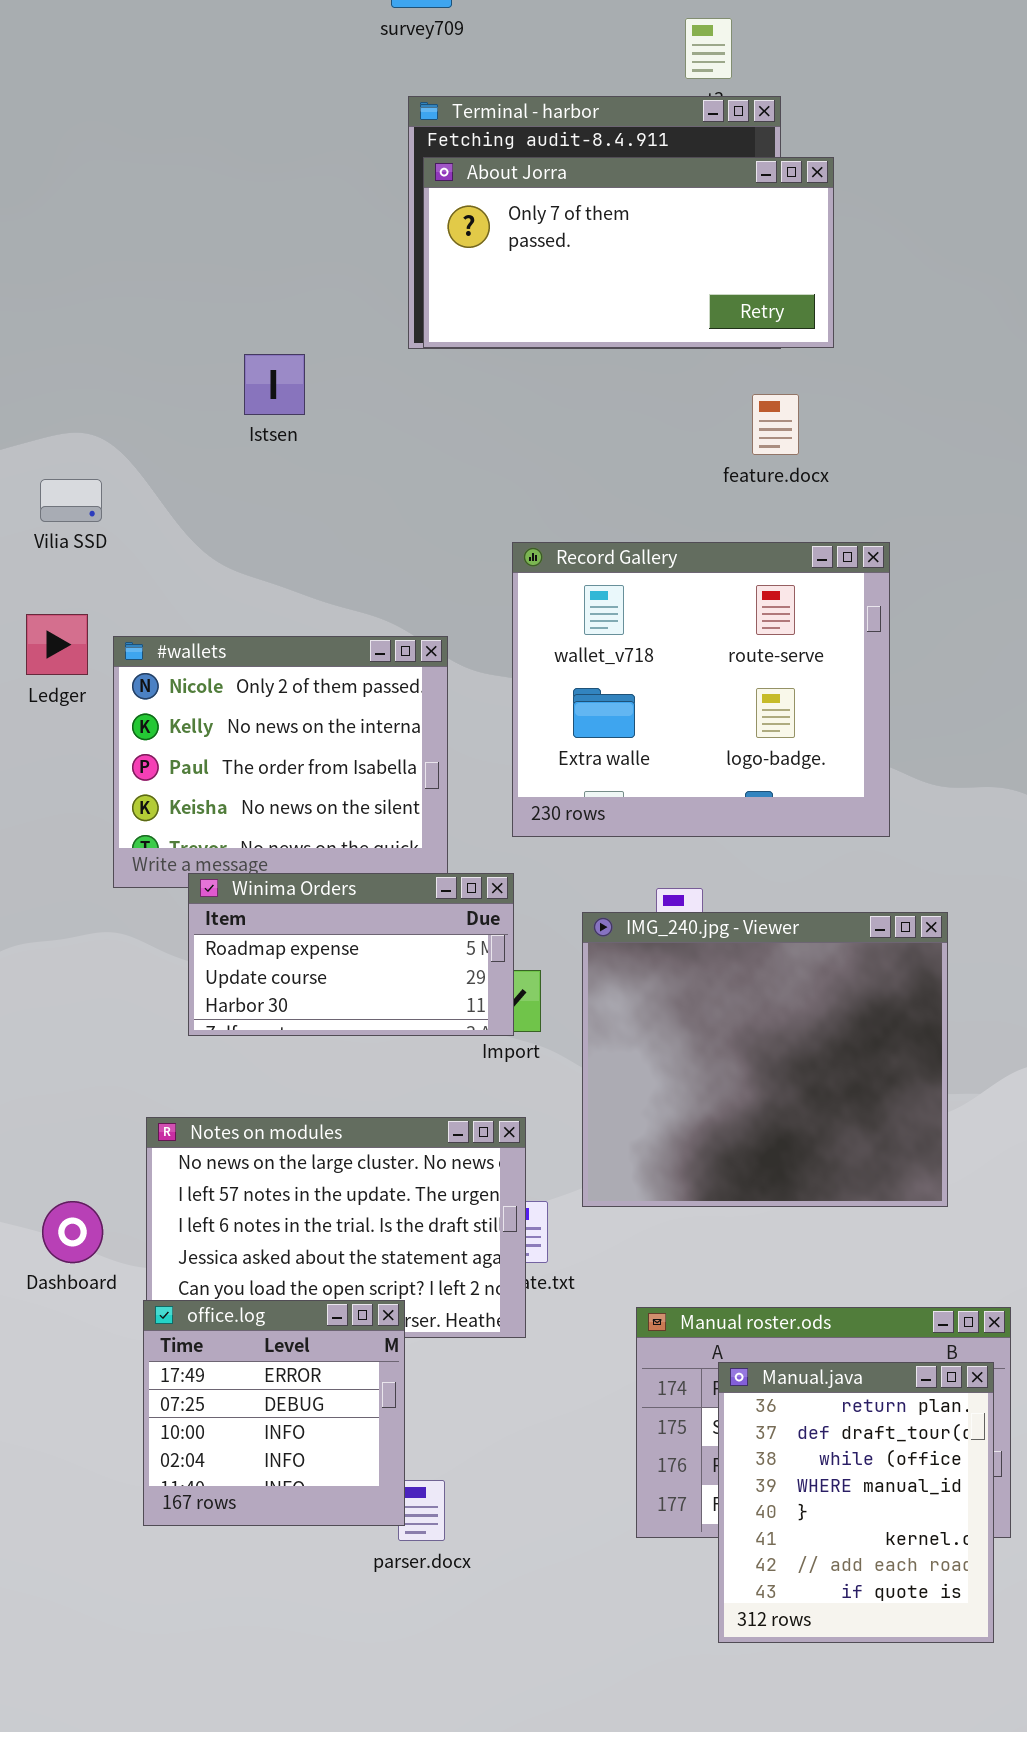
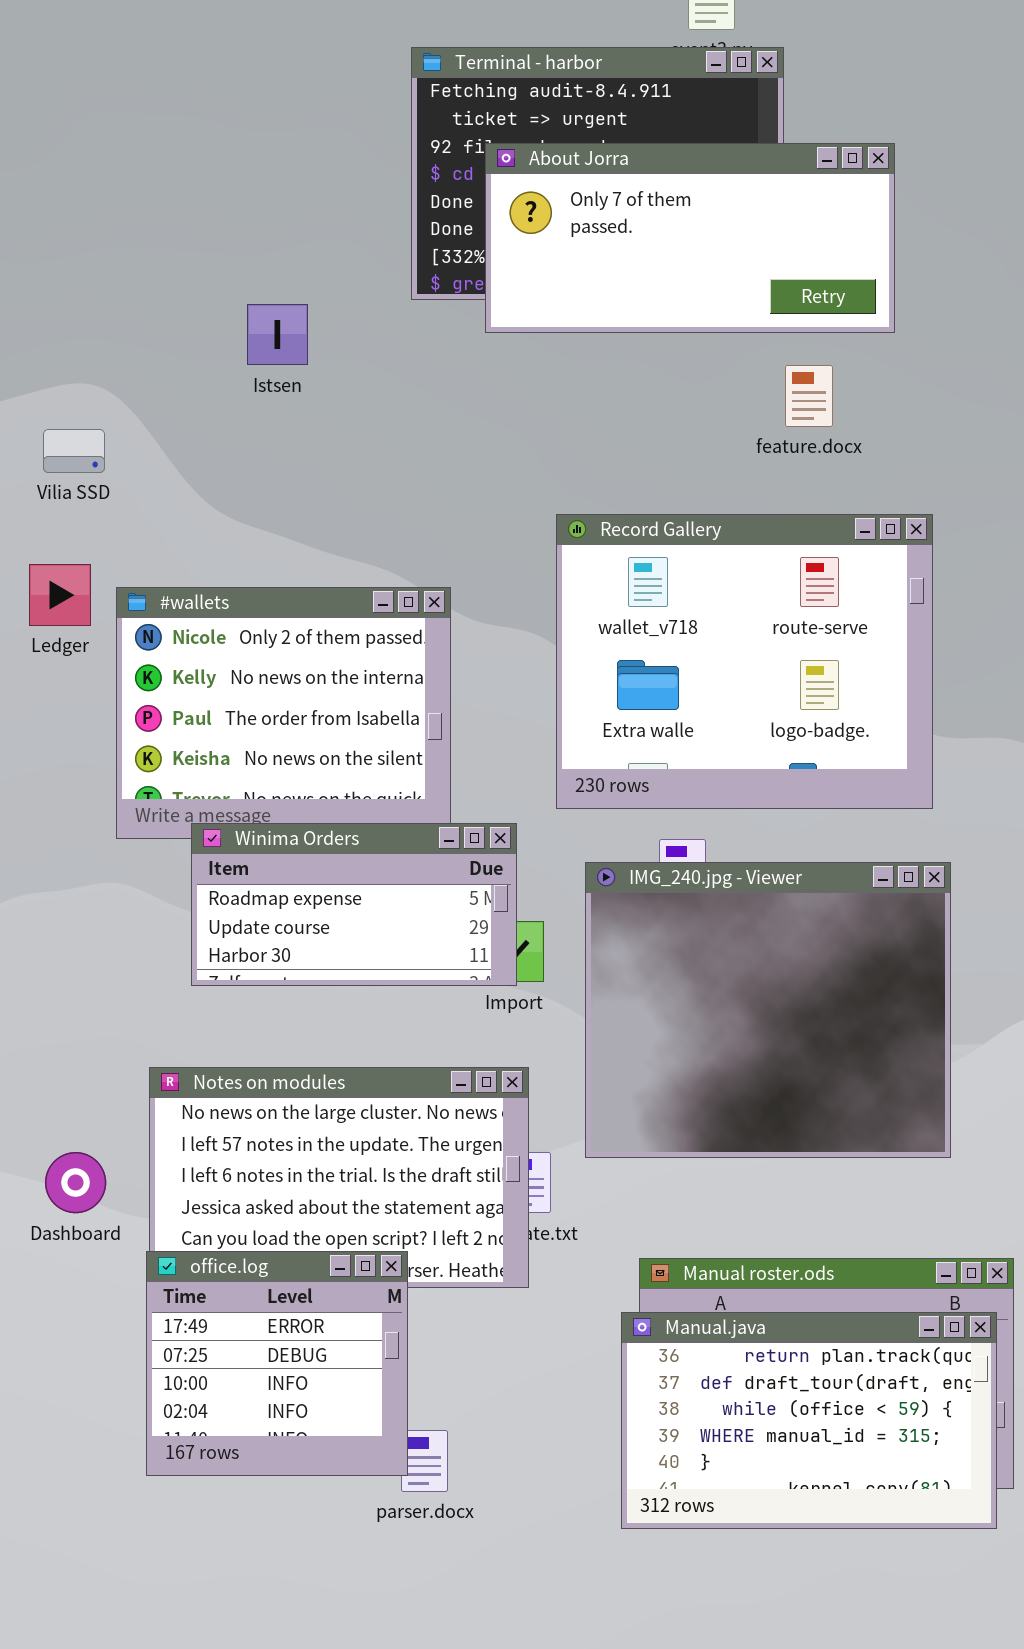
About Jorra: [423,157,834,348] -> [485,143,895,333], moved
feature.docx: [752,394,799,455] -> [785,365,833,427], moved
Record Gallery: [512,542,890,837] -> [556,514,933,809], moved
Manual.java: [718,1362,994,1643] -> [621,1312,997,1529], resized

